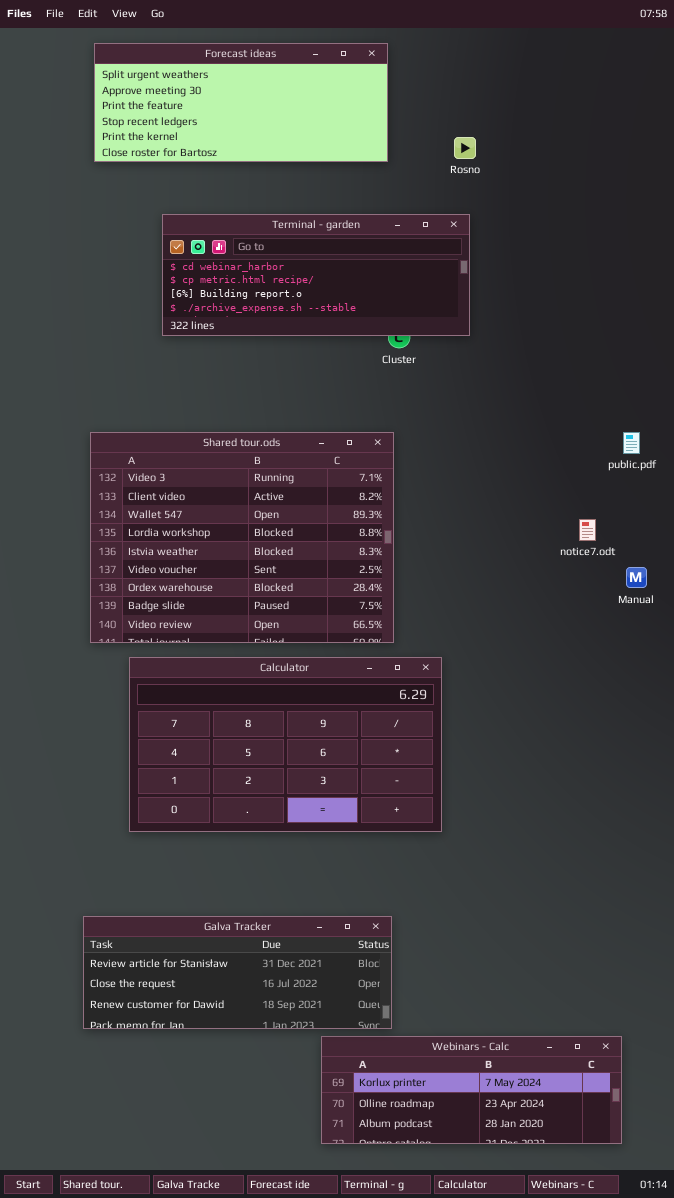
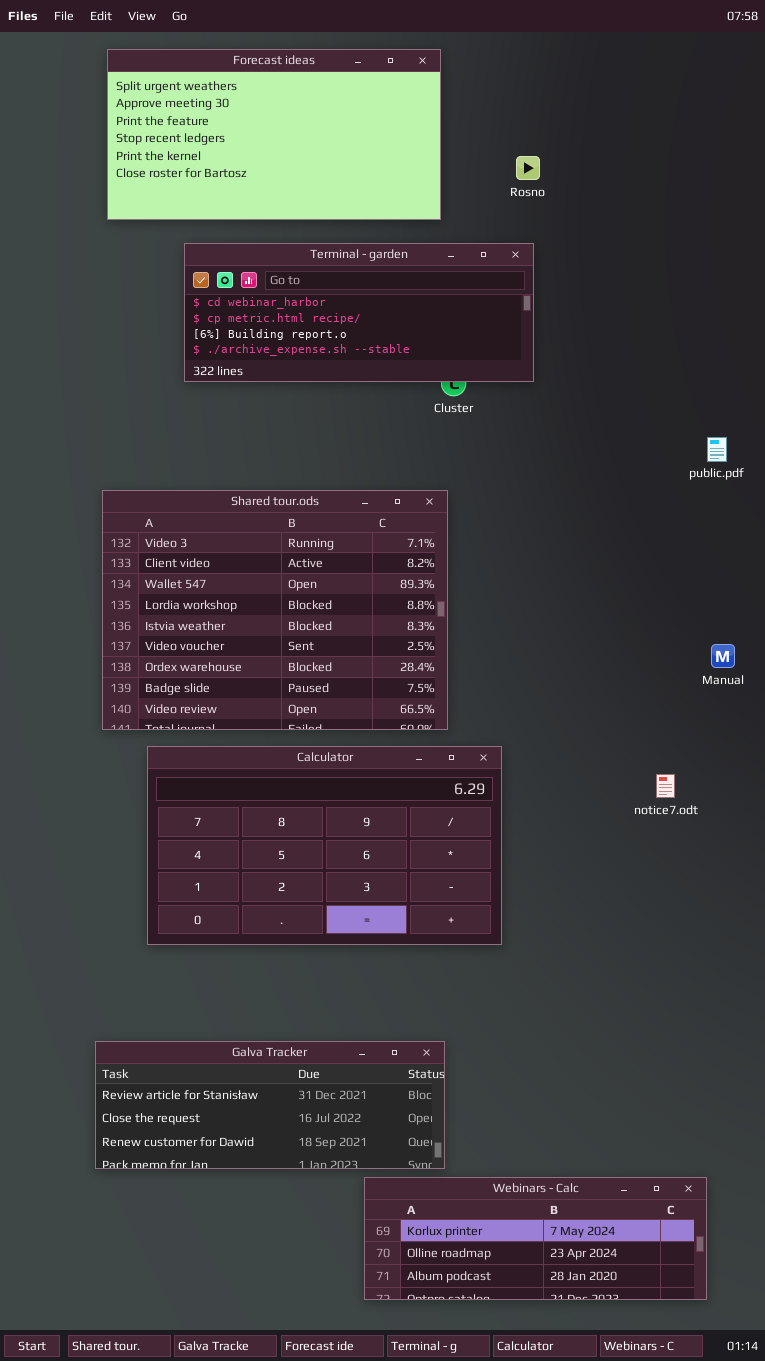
Forecast ideas: [94,43,388,162] -> [107,49,441,220], resized
public.pdf: [623,432,640,454] -> [707,437,727,462], moved
notice7.odt: [579,519,596,541] -> [656,774,675,798], moved

